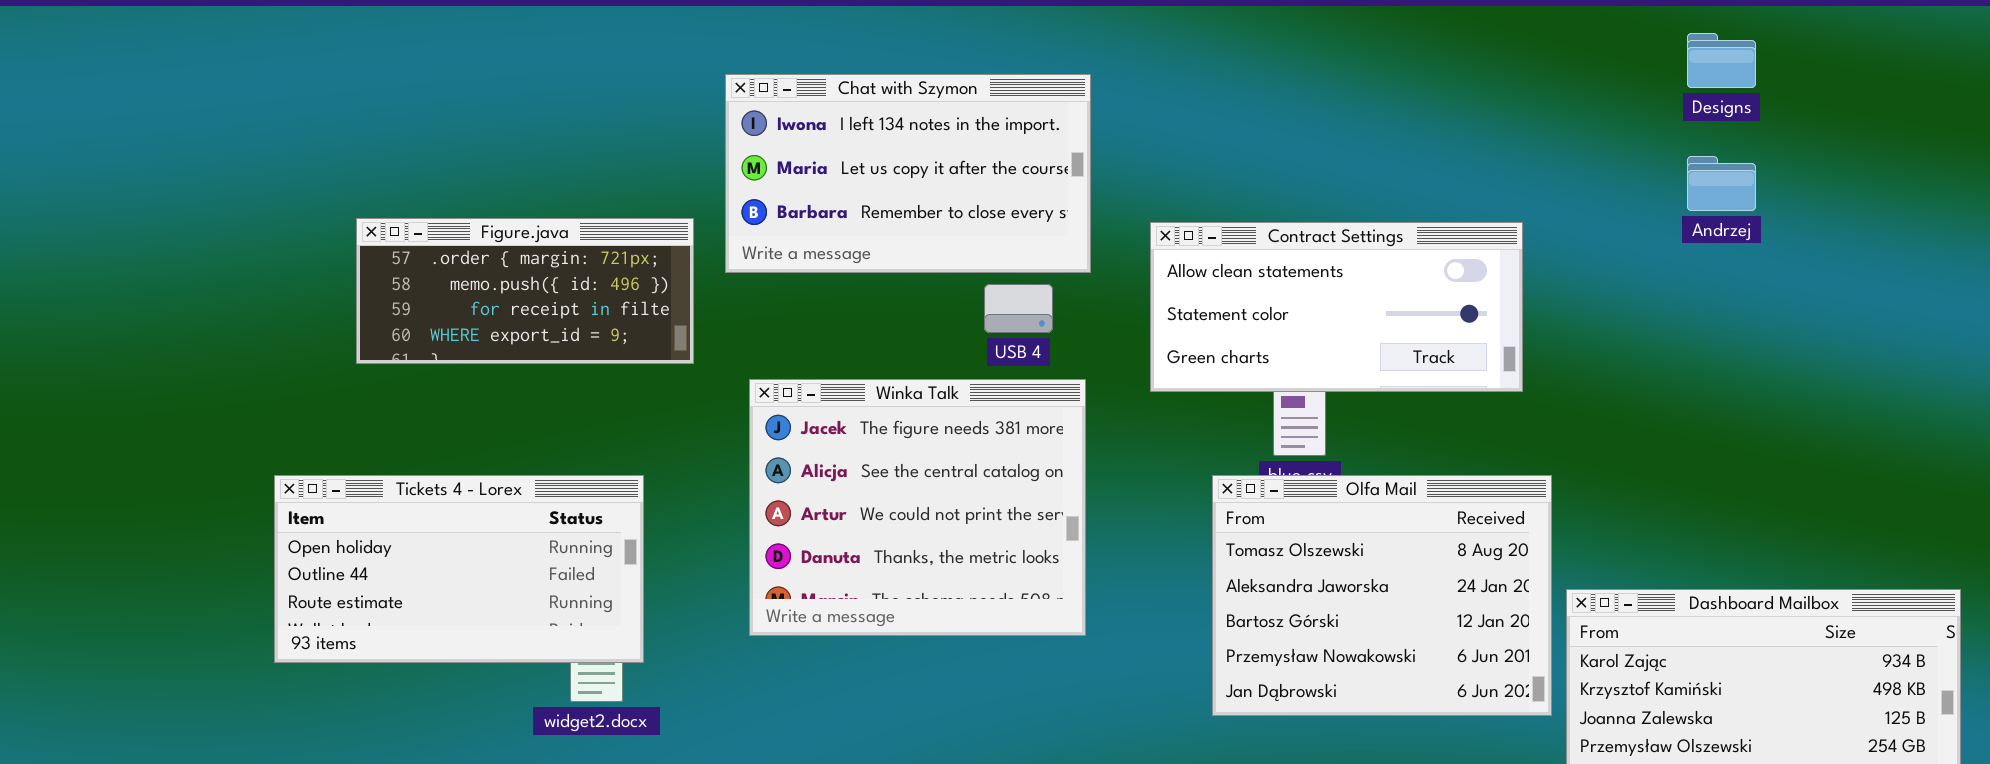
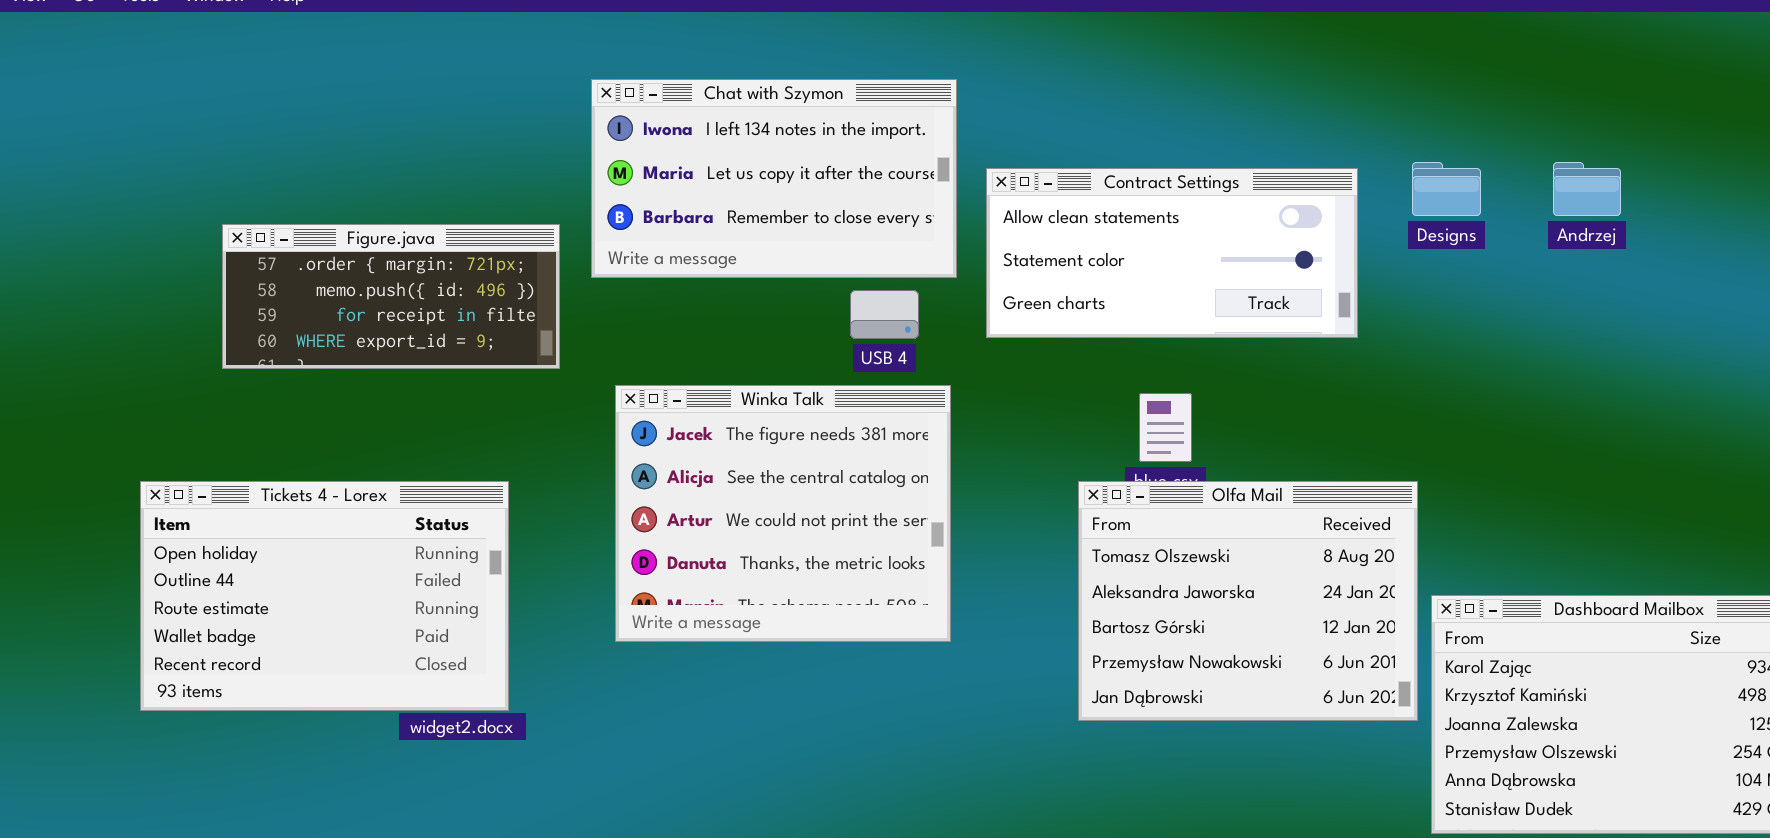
Designs: [1687,33,1756,88] -> [1412,162,1481,216], moved
Contract Settings: [1150,222,1523,392] -> [986,168,1358,338], moved
Tickets 4 - Lorex: [274,475,644,663] -> [140,481,509,711], resized

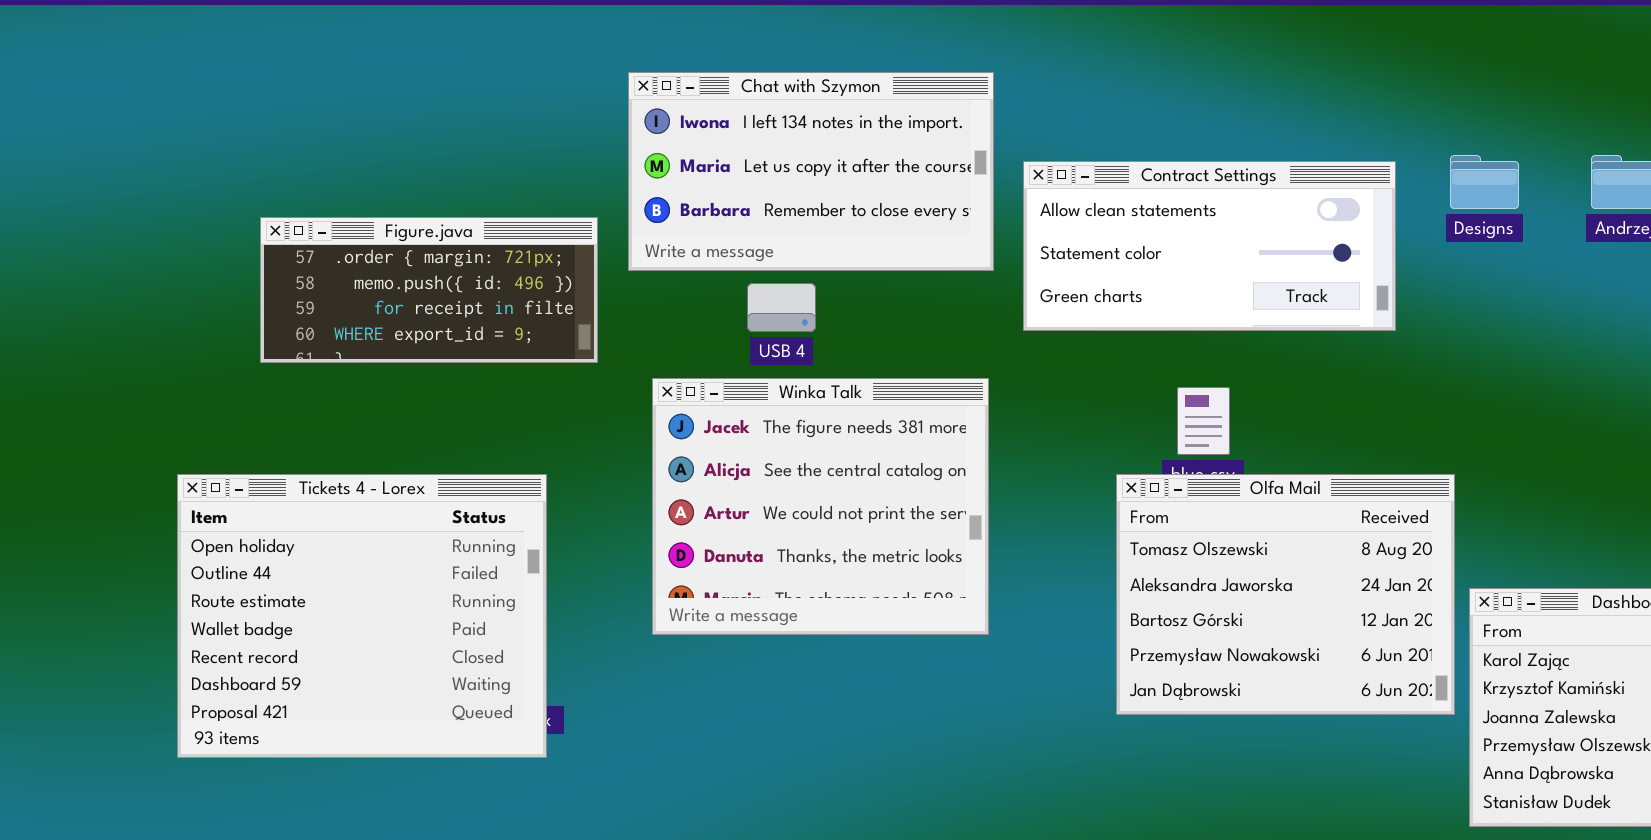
USB 4: [850,290,919,339] -> [747,283,816,332], moved
Tickets 4 - Lorex: [140,481,509,711] -> [177,474,547,758], resized

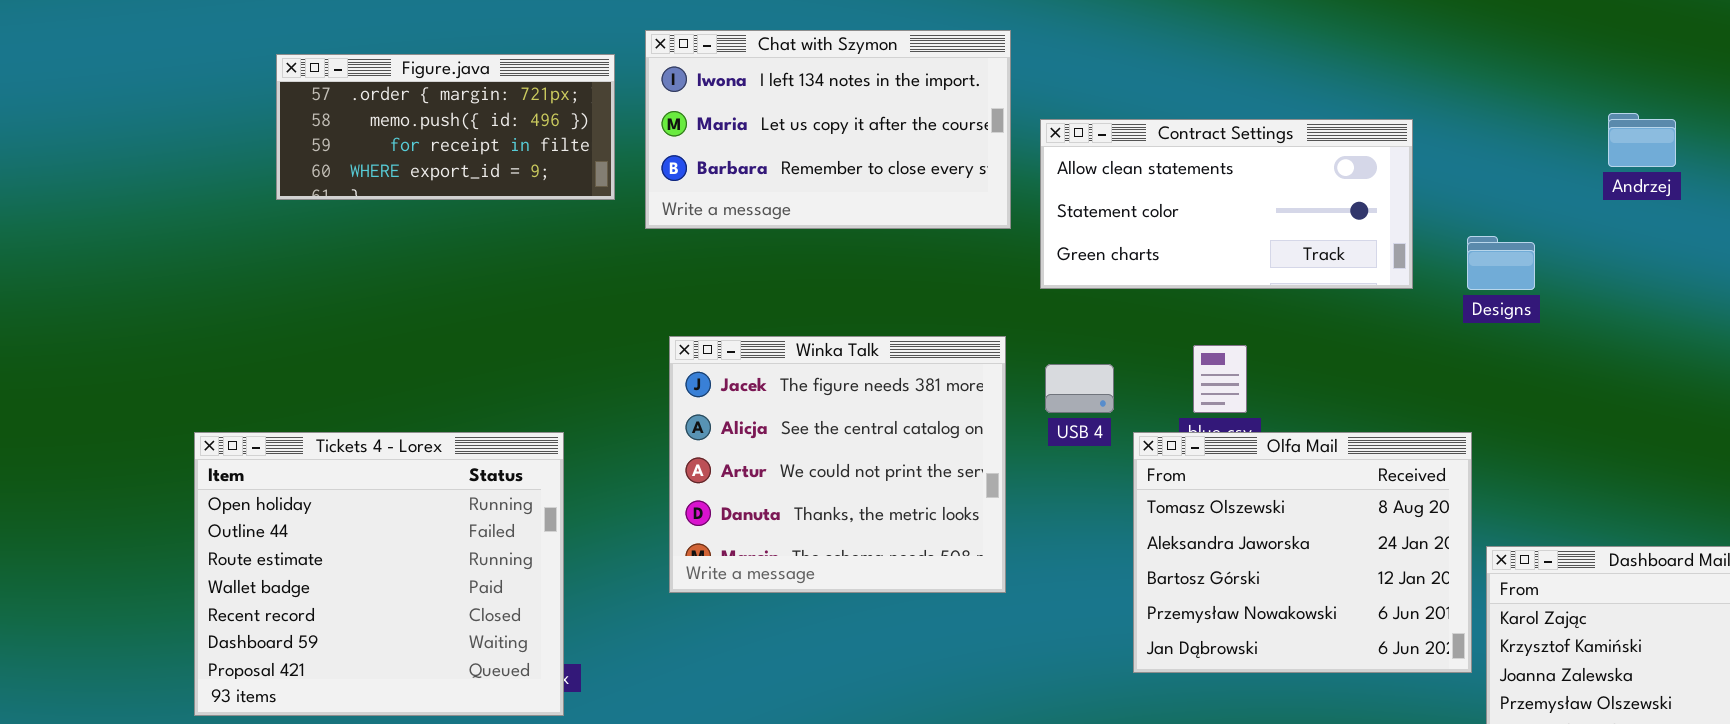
Designs: [1450,155,1519,209] -> [1467,236,1535,290], moved
Figure.java: [260,217,598,363] -> [276,54,615,200], moved
USB 4: [747,283,816,332] -> [1045,364,1114,413], moved

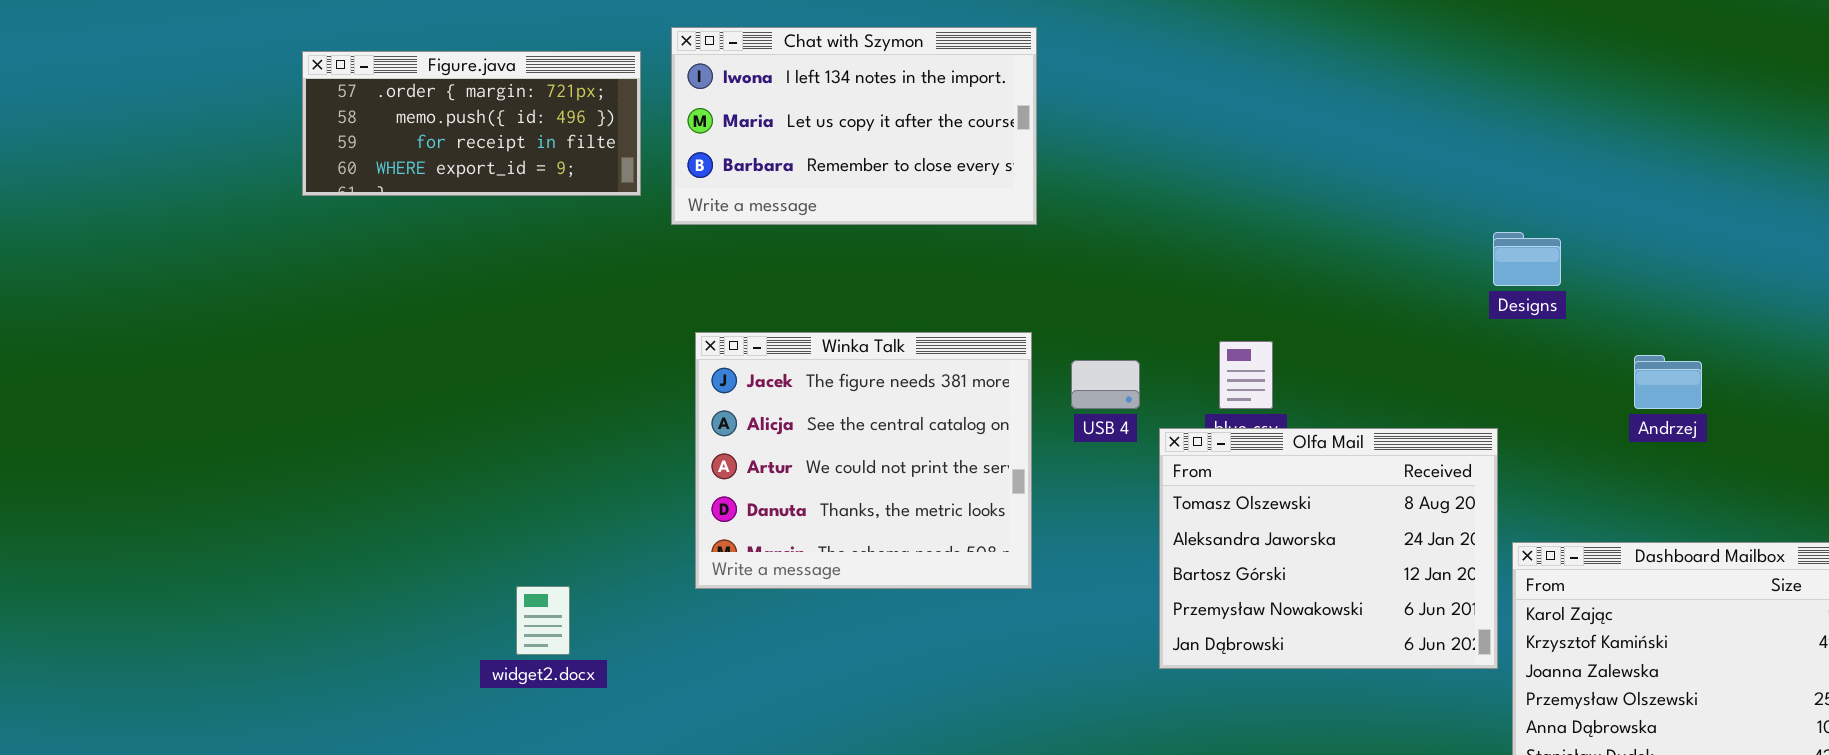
Andrzej: [1608,113,1676,167] -> [1634,355,1702,409], moved
Contract Settings: [1040,119,1413,289] -> none, closed
Tickets 4 - Lorex: [194,432,564,716] -> none, closed

